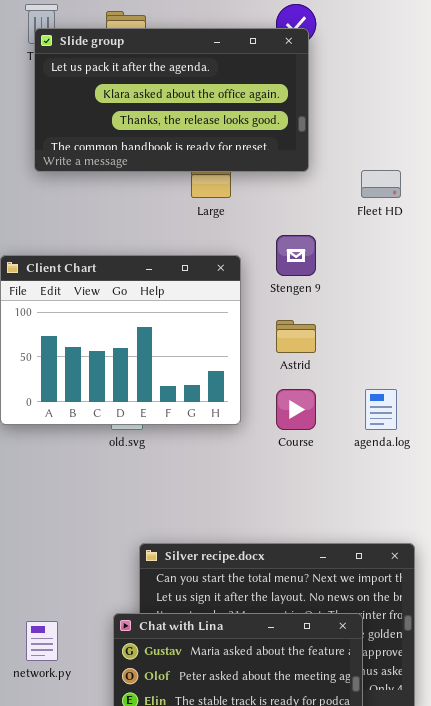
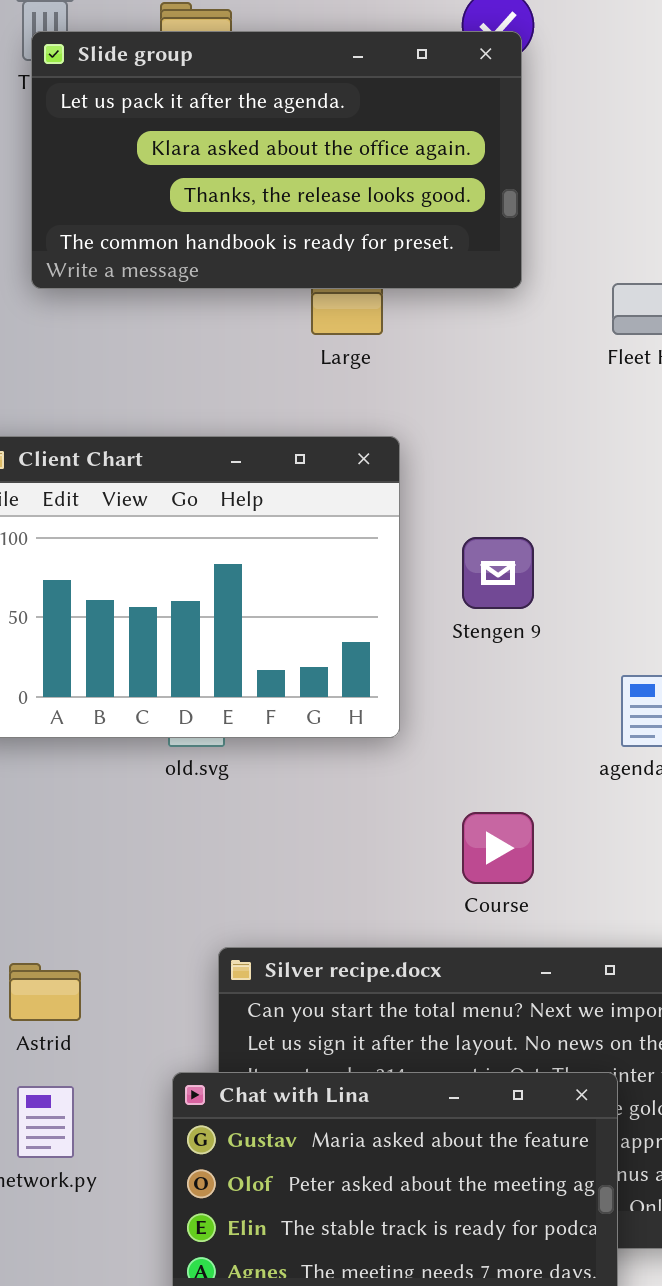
Stengen 9: [276,235,316,276] -> [462,537,534,609], moved
Astrid: [276,320,316,353] -> [9,963,81,1021], moved
Course: [276,389,316,430] -> [462,812,534,884], moved

